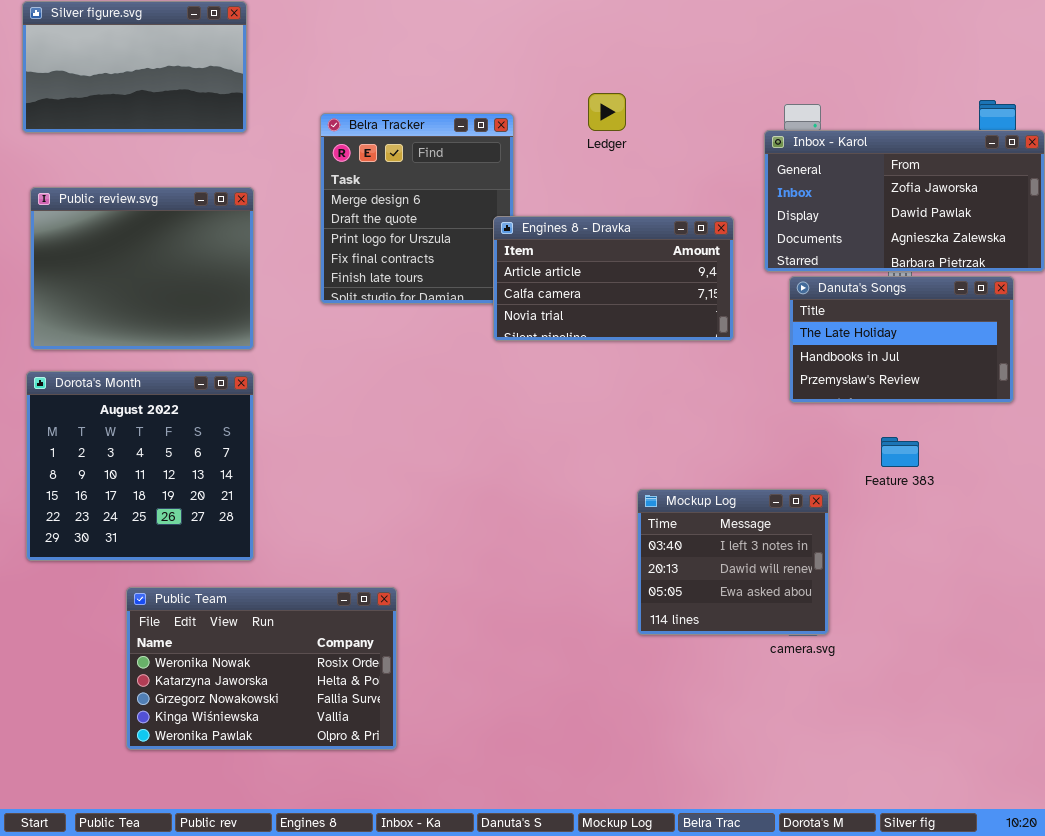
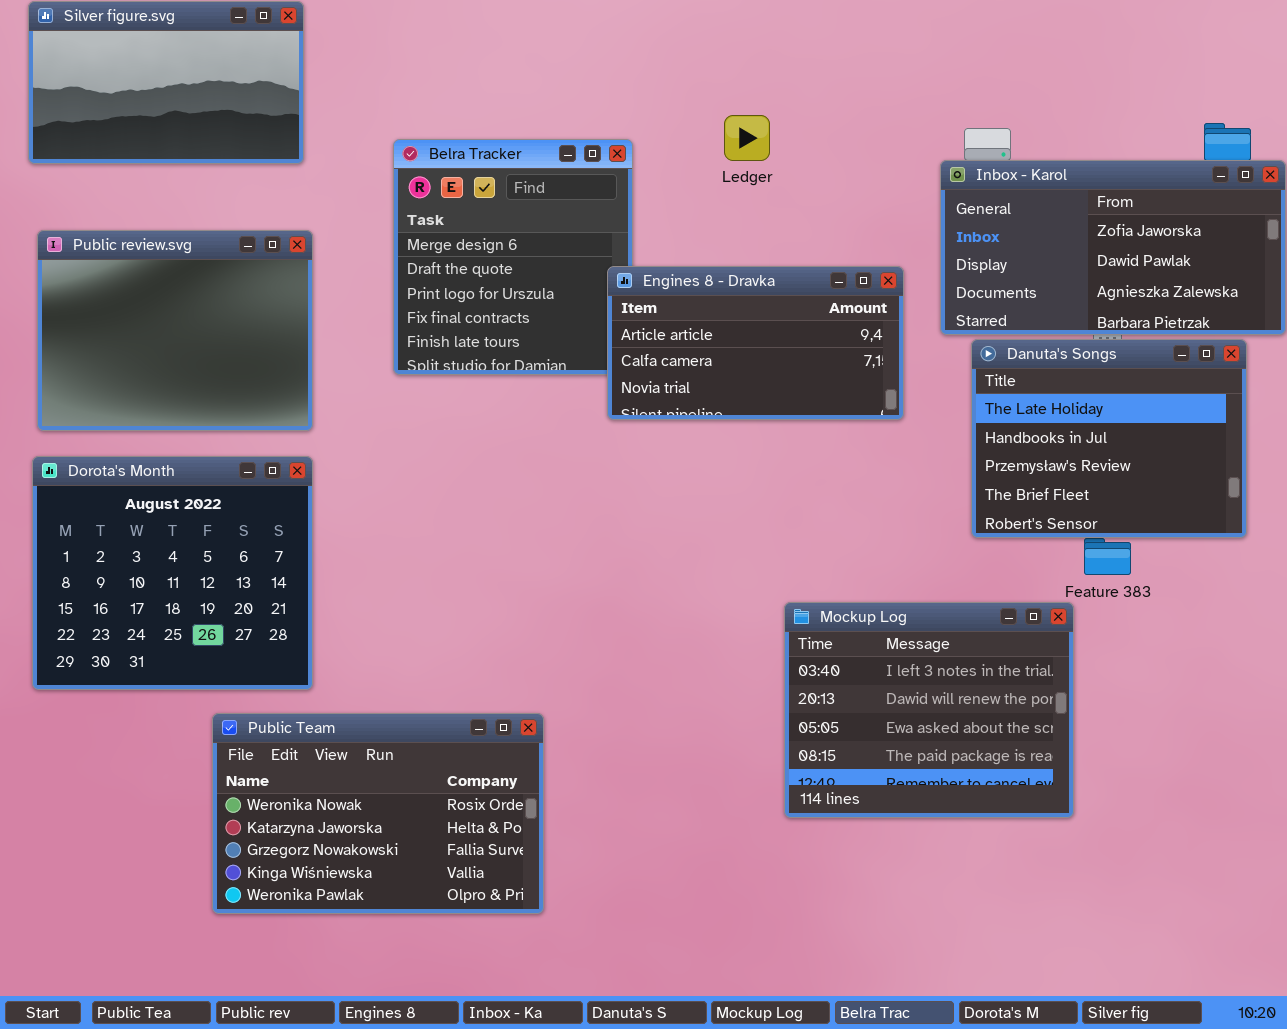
Danuta's Songs: [789,276,1014,403] -> [971,339,1247,538], resized
Mockup Log: [637,489,829,635] -> [784,602,1074,818], resized
Public Team: [126,587,397,750] -> [212,713,544,914], moved

